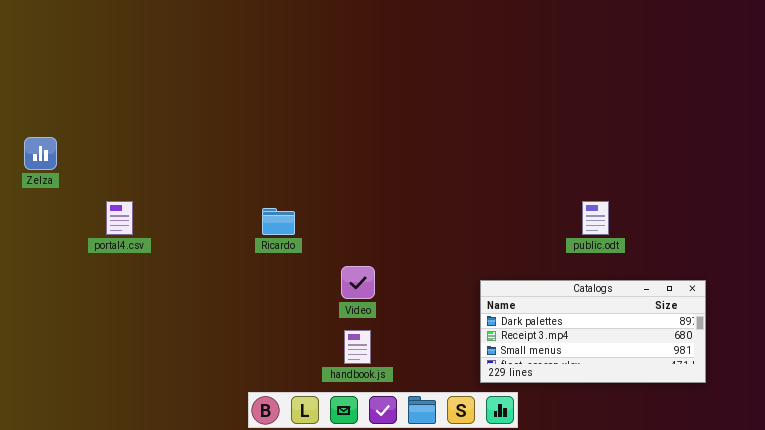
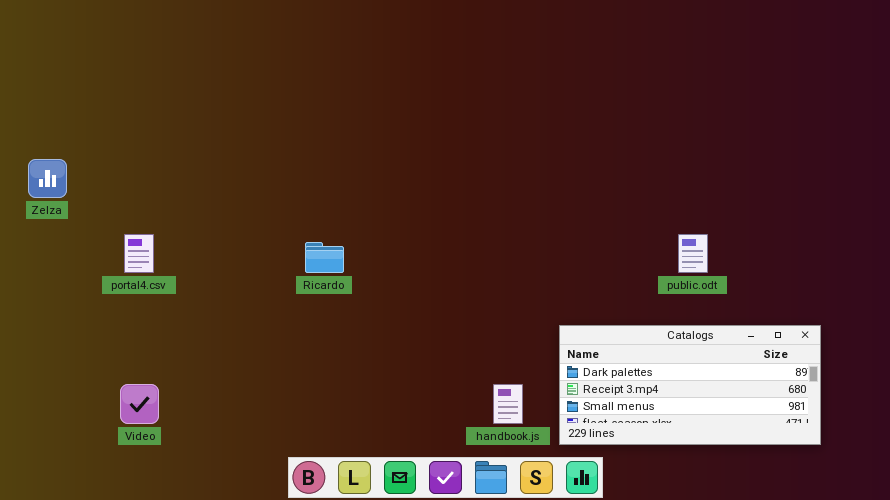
Video: [341,266,375,299] -> [120,384,159,424], moved
handbook.js: [344,330,371,364] -> [493,384,523,424], moved

